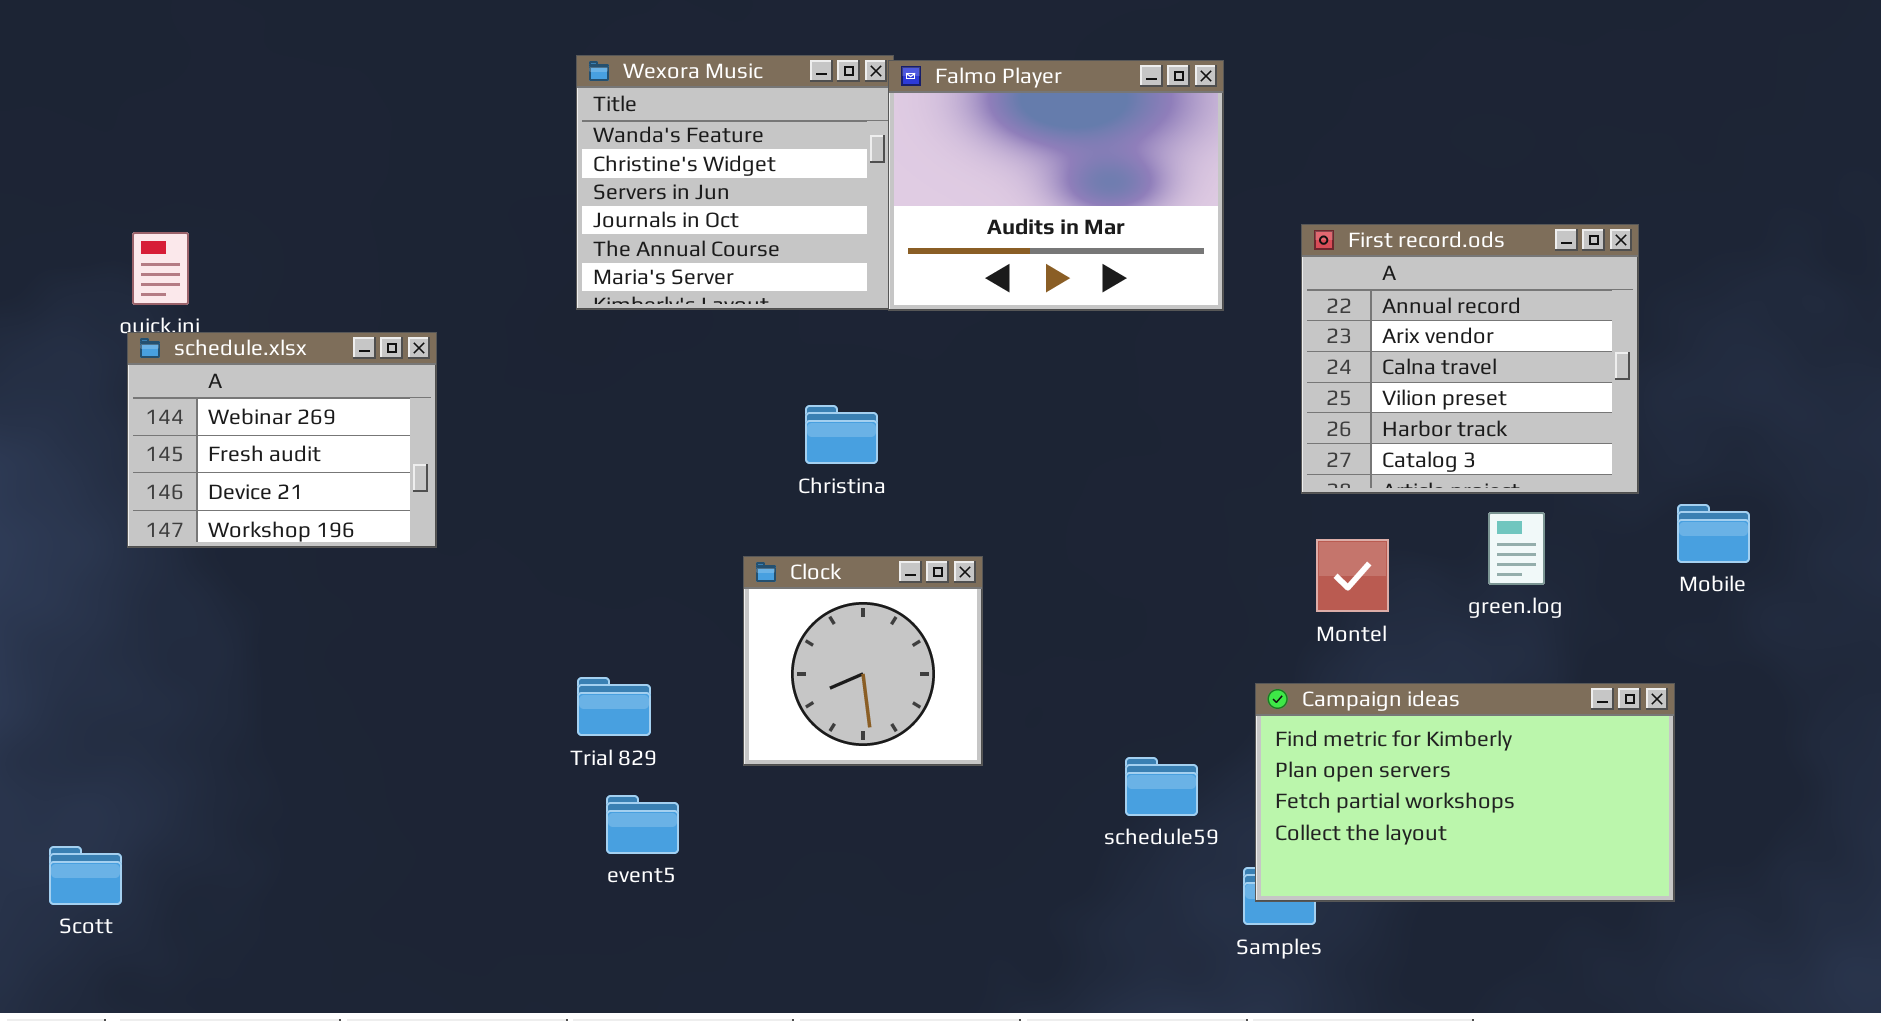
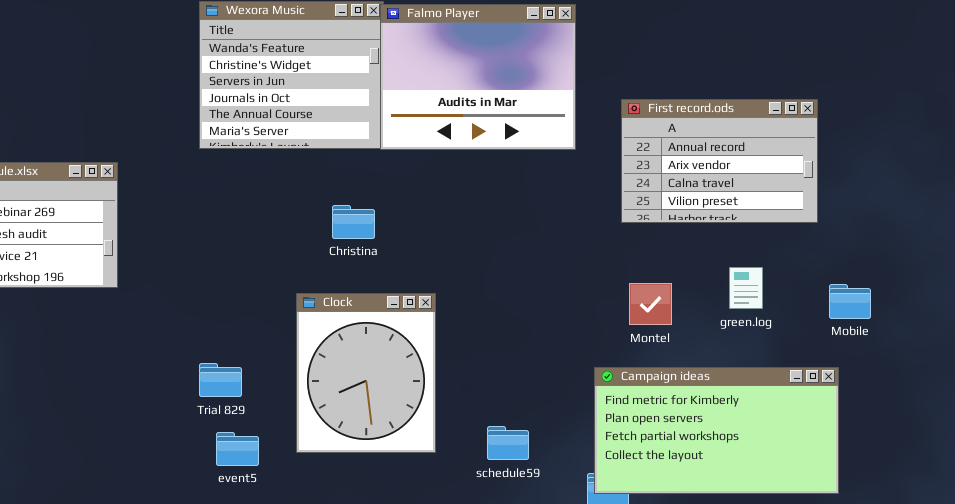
First record.ods: [1301,224,1639,494] -> [621,99,818,223], resized
Mobile: [1677,504,1750,563] -> [829,284,871,319], moved
Clock: [743,556,983,766] -> [296,293,436,453], resized
schedule59: [1125,757,1198,816] -> [487,426,529,460], moved

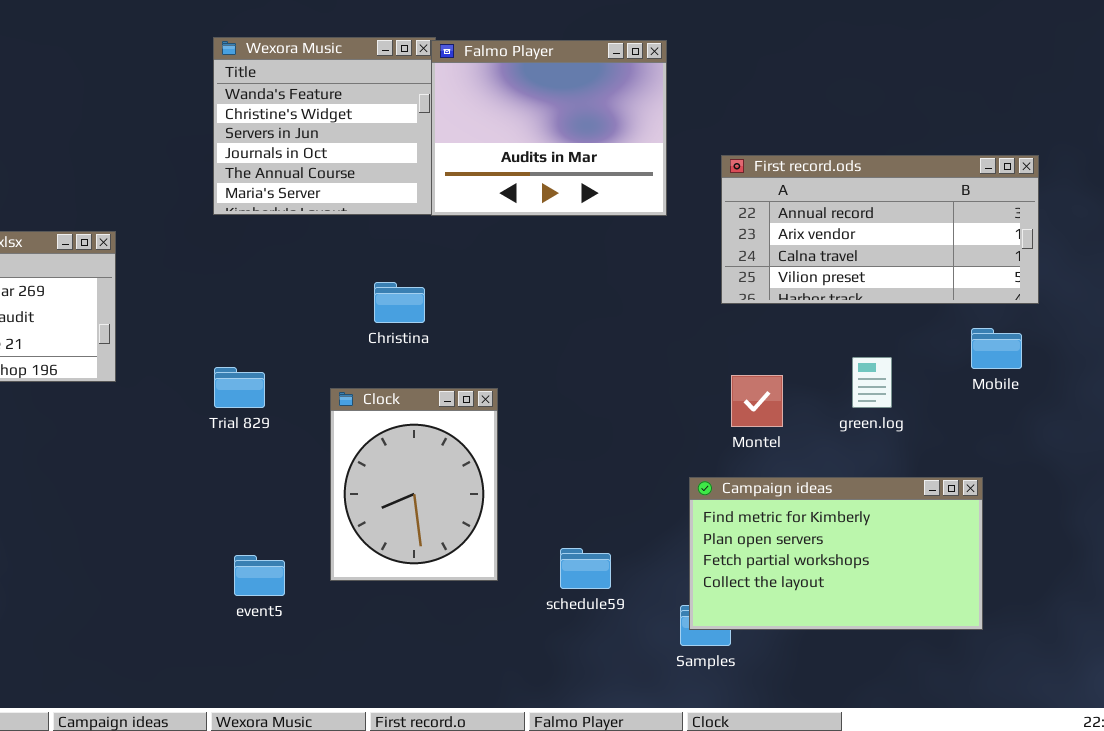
First record.ods: [621,99,818,223] -> [721,155,1039,304], resized
Mobile: [829,284,871,319] -> [971,328,1022,369], moved
Trial 829: [199,363,242,397] -> [214,367,265,408], moved

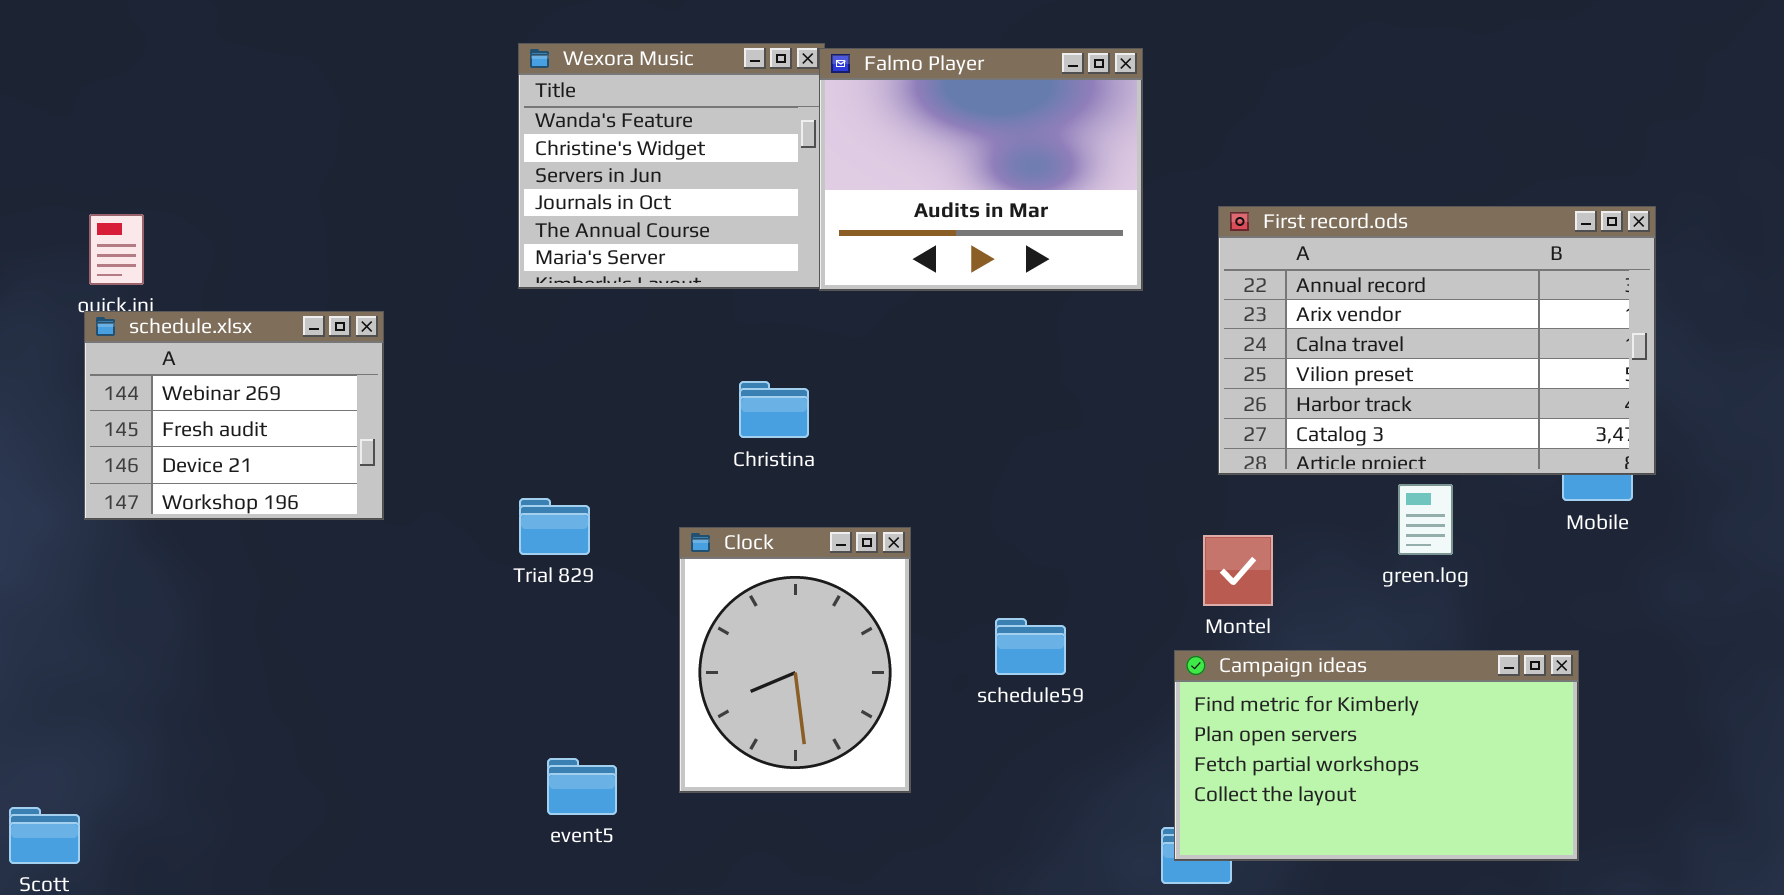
First record.ods: [721,155,1039,304] -> [1218,206,1656,475], resized
Montel: [731,375,783,427] -> [1203,535,1273,606], moved
schedule59: [560,548,611,589] -> [995,618,1066,675], moved

